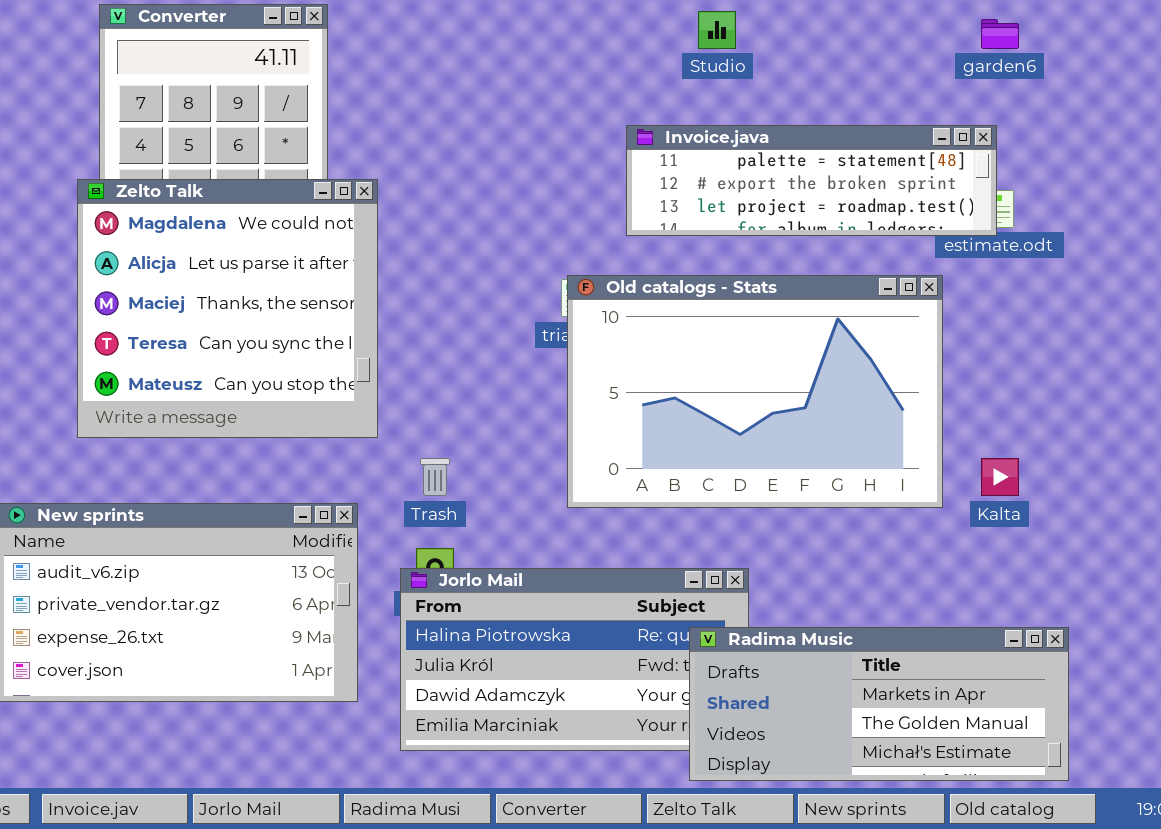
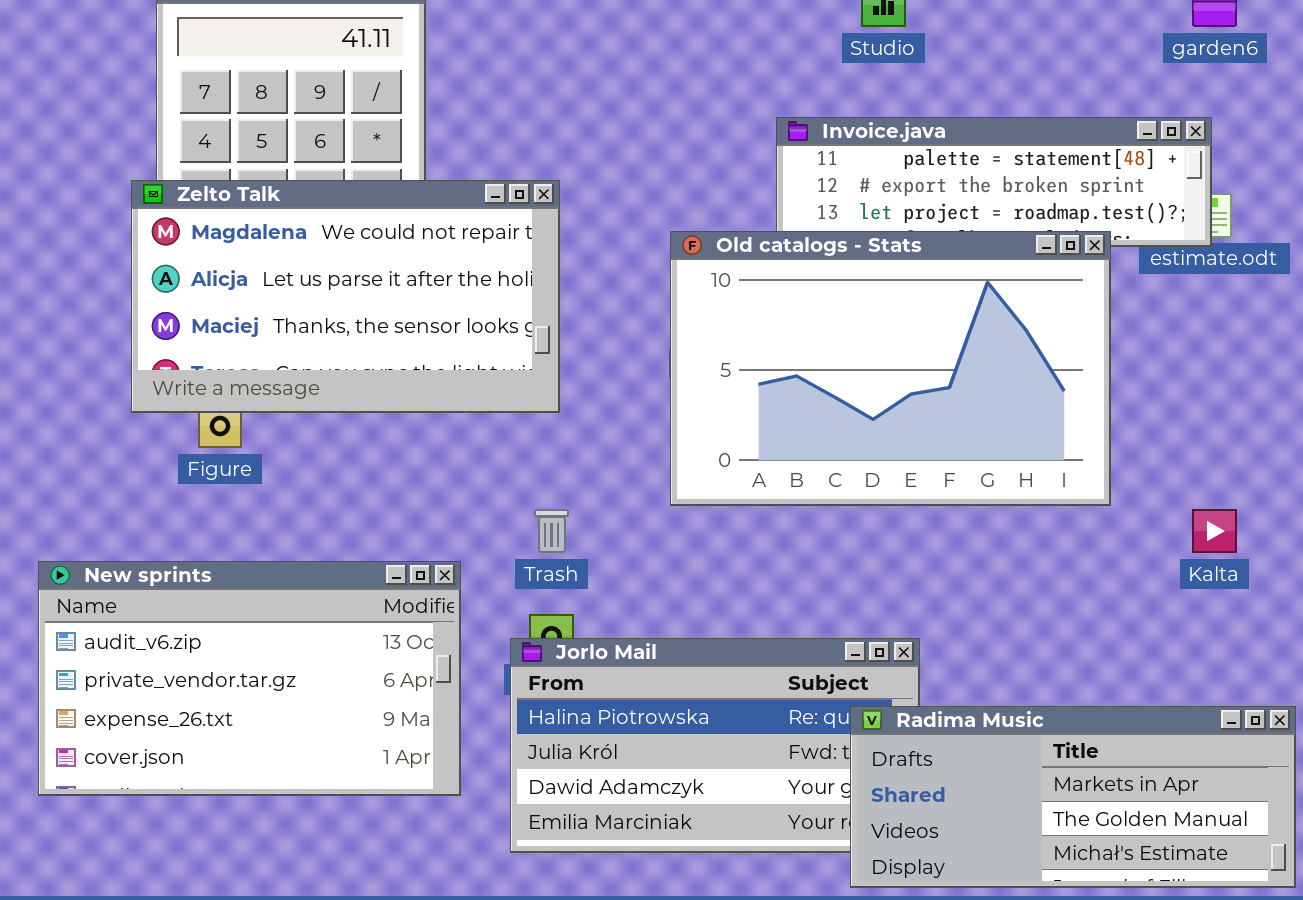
Zelto Talk: [77,179,378,438] -> [131,180,560,413], resized
Old catalogs - Stats: [567,275,943,508] -> [670,231,1111,506], moved

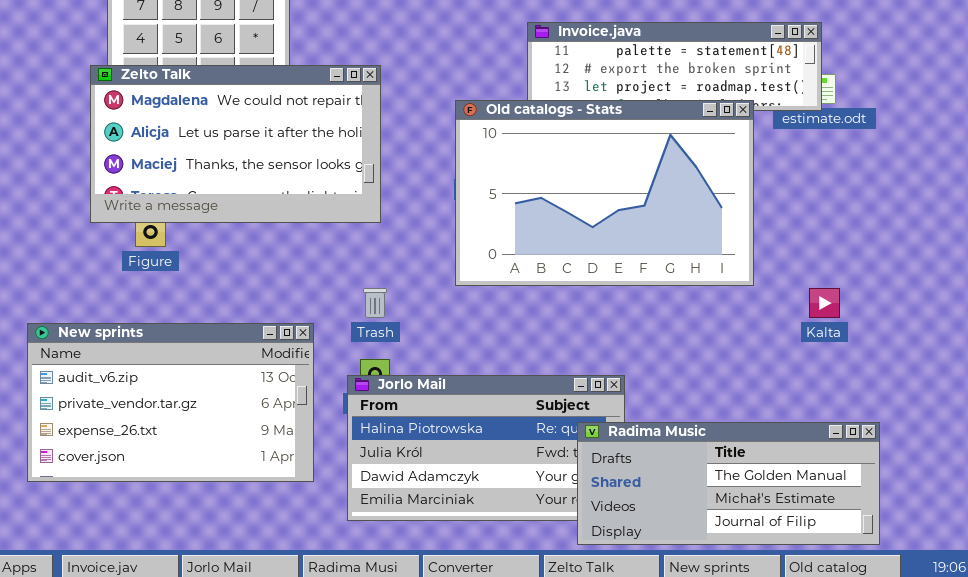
Radima Music: [850,706,1296,888] -> [577,422,880,545], scrolled down 1 row

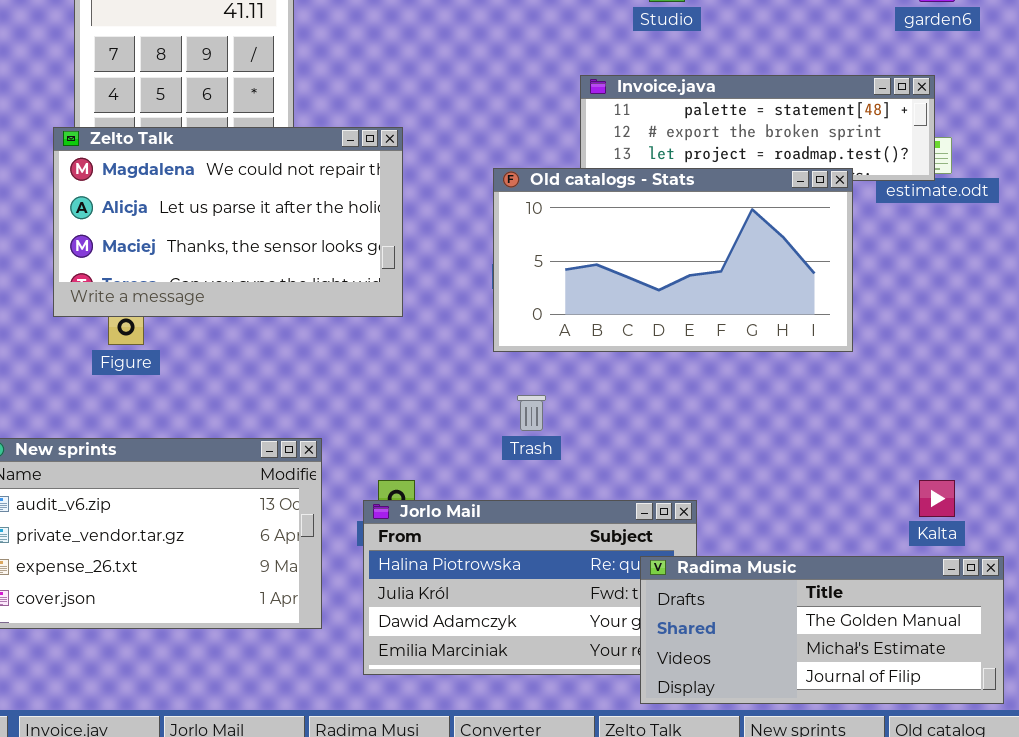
Old catalogs - Stats: [455,100,754,286] -> [493,168,853,352], resized
Trash: [363,288,387,318] -> [517,395,546,431], moved
Kalta: [809,288,840,318] -> [919,480,955,517], moved

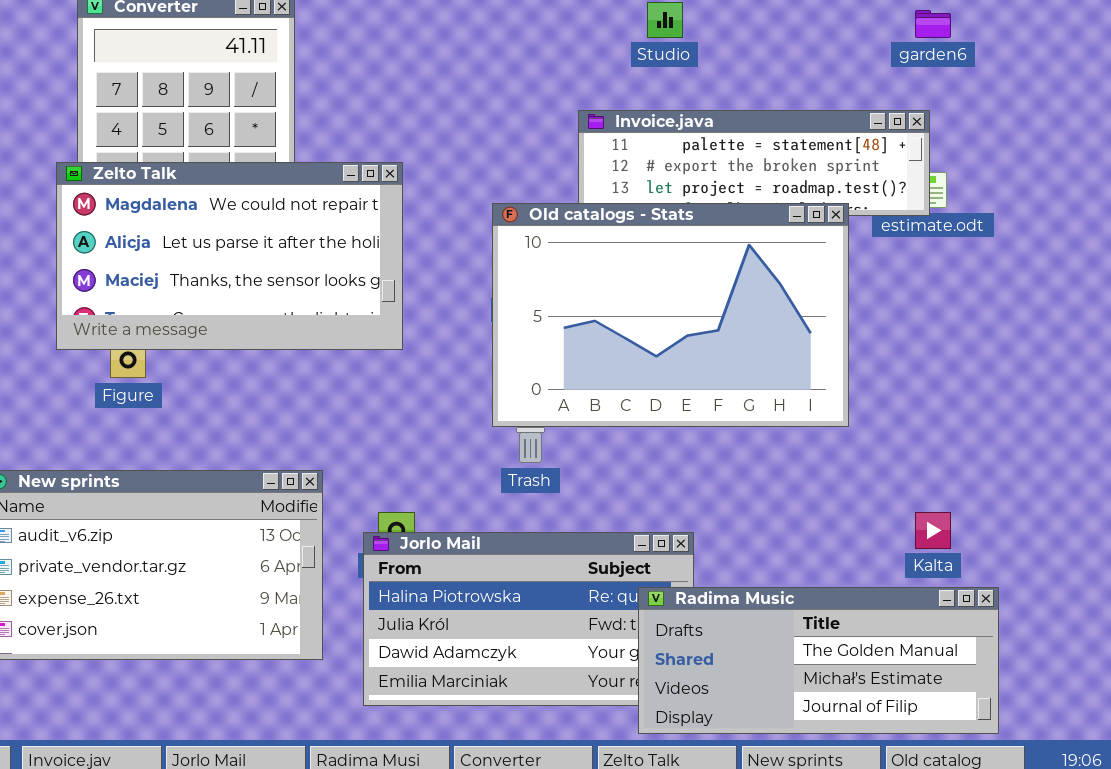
Old catalogs - Stats: [493,168,853,352] -> [492,203,849,427], resized

